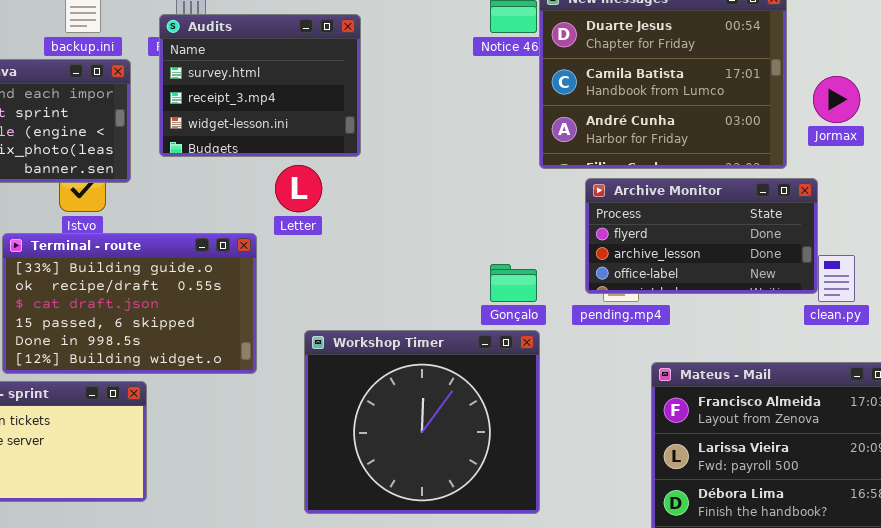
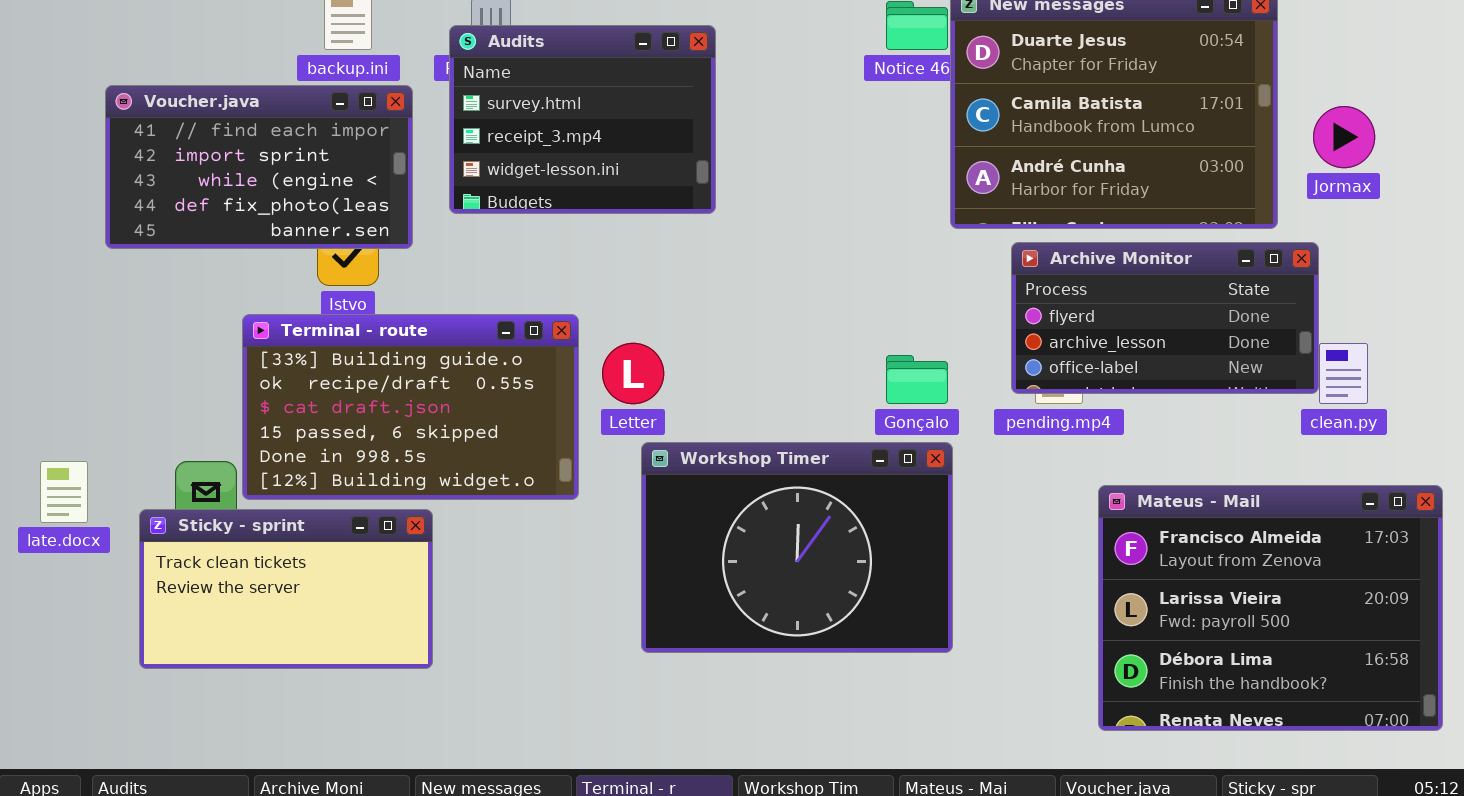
Letter: [275,165,322,212] -> [602,343,664,404], moved
Workshop Timer: [304,330,540,514] -> [641,442,953,653], resized

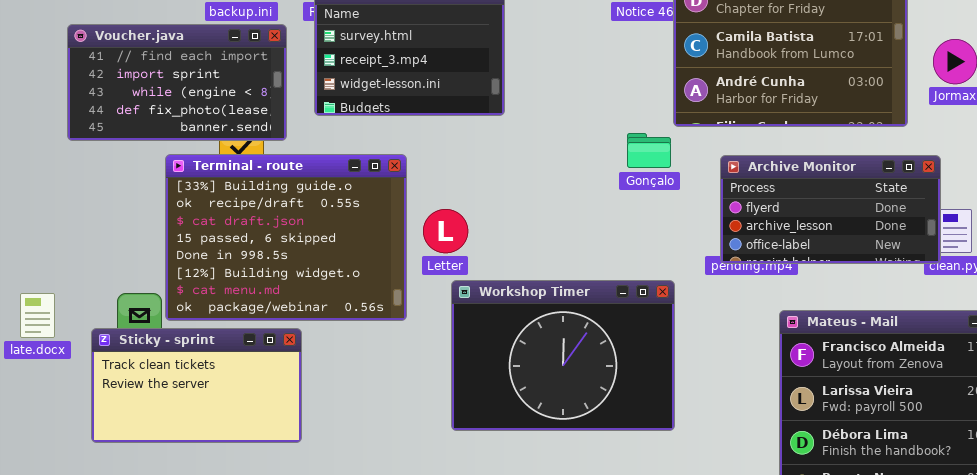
Archive Monitor: [1011,242,1319,394] -> [720,155,941,264], moved
Terminal - route: [242,314,579,500] -> [165,154,407,321], resized
Gonçalo: [886,355,948,404] -> [627,133,671,168], moved

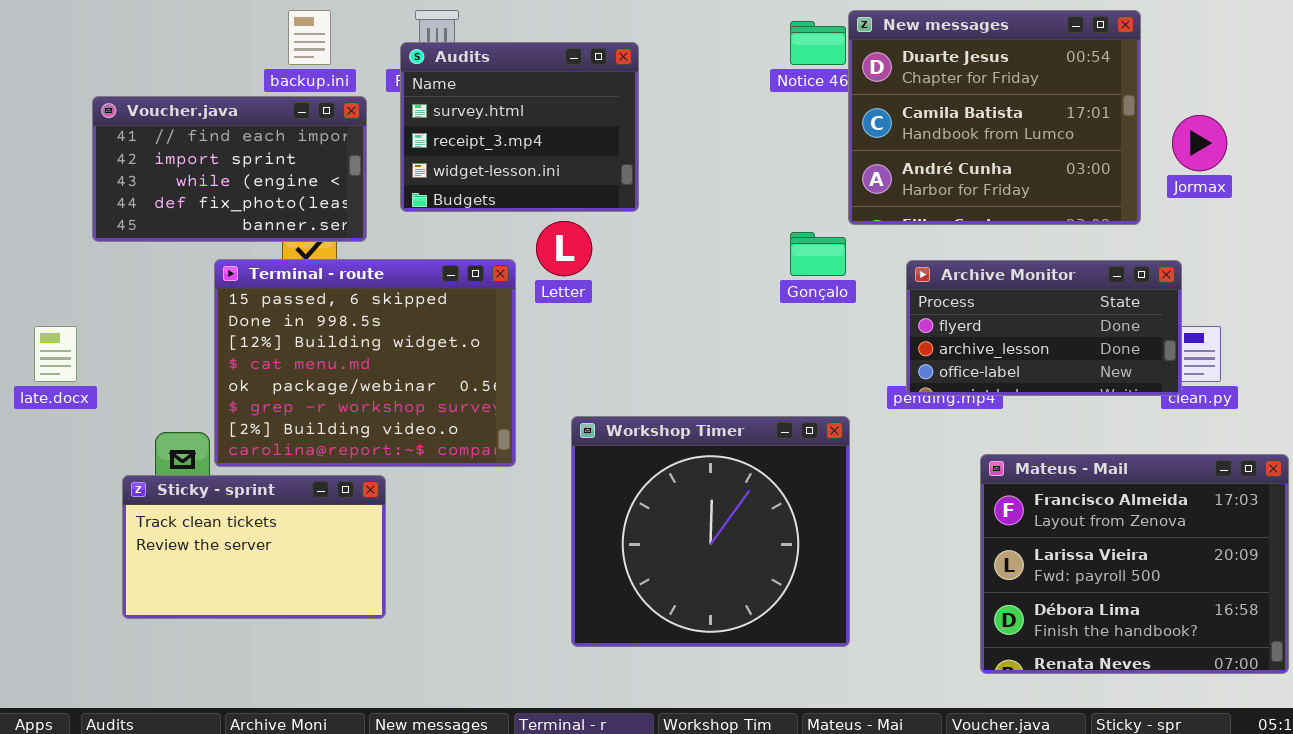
Terminal - route: [165,154,407,321] -> [214,259,516,467], scrolled down 3 rows
Letter: [423,209,468,253] -> [536,221,592,276], moved
Workshop Timer: [451,280,675,431] -> [571,416,850,647], resized
late.docx: [20,293,55,338] -> [34,326,77,382], moved

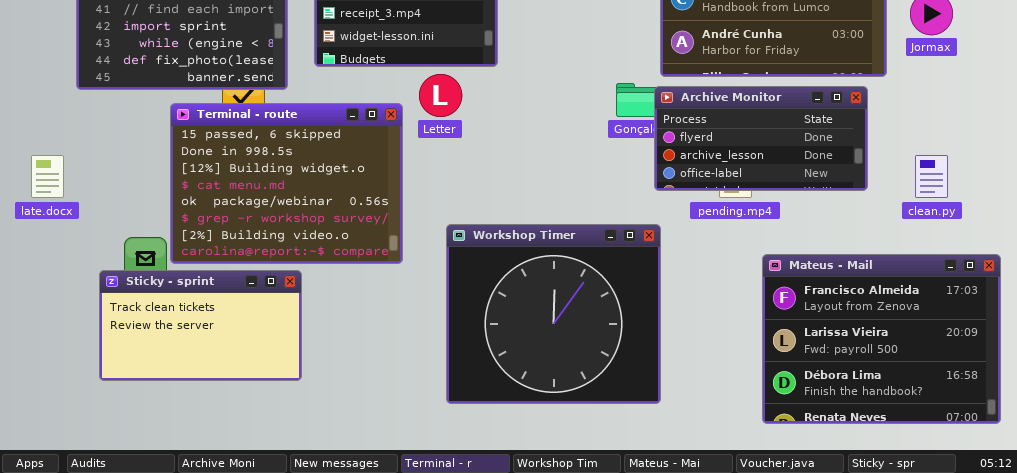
Archive Monitor: [906,260,1182,396] -> [654,86,868,191], moved

